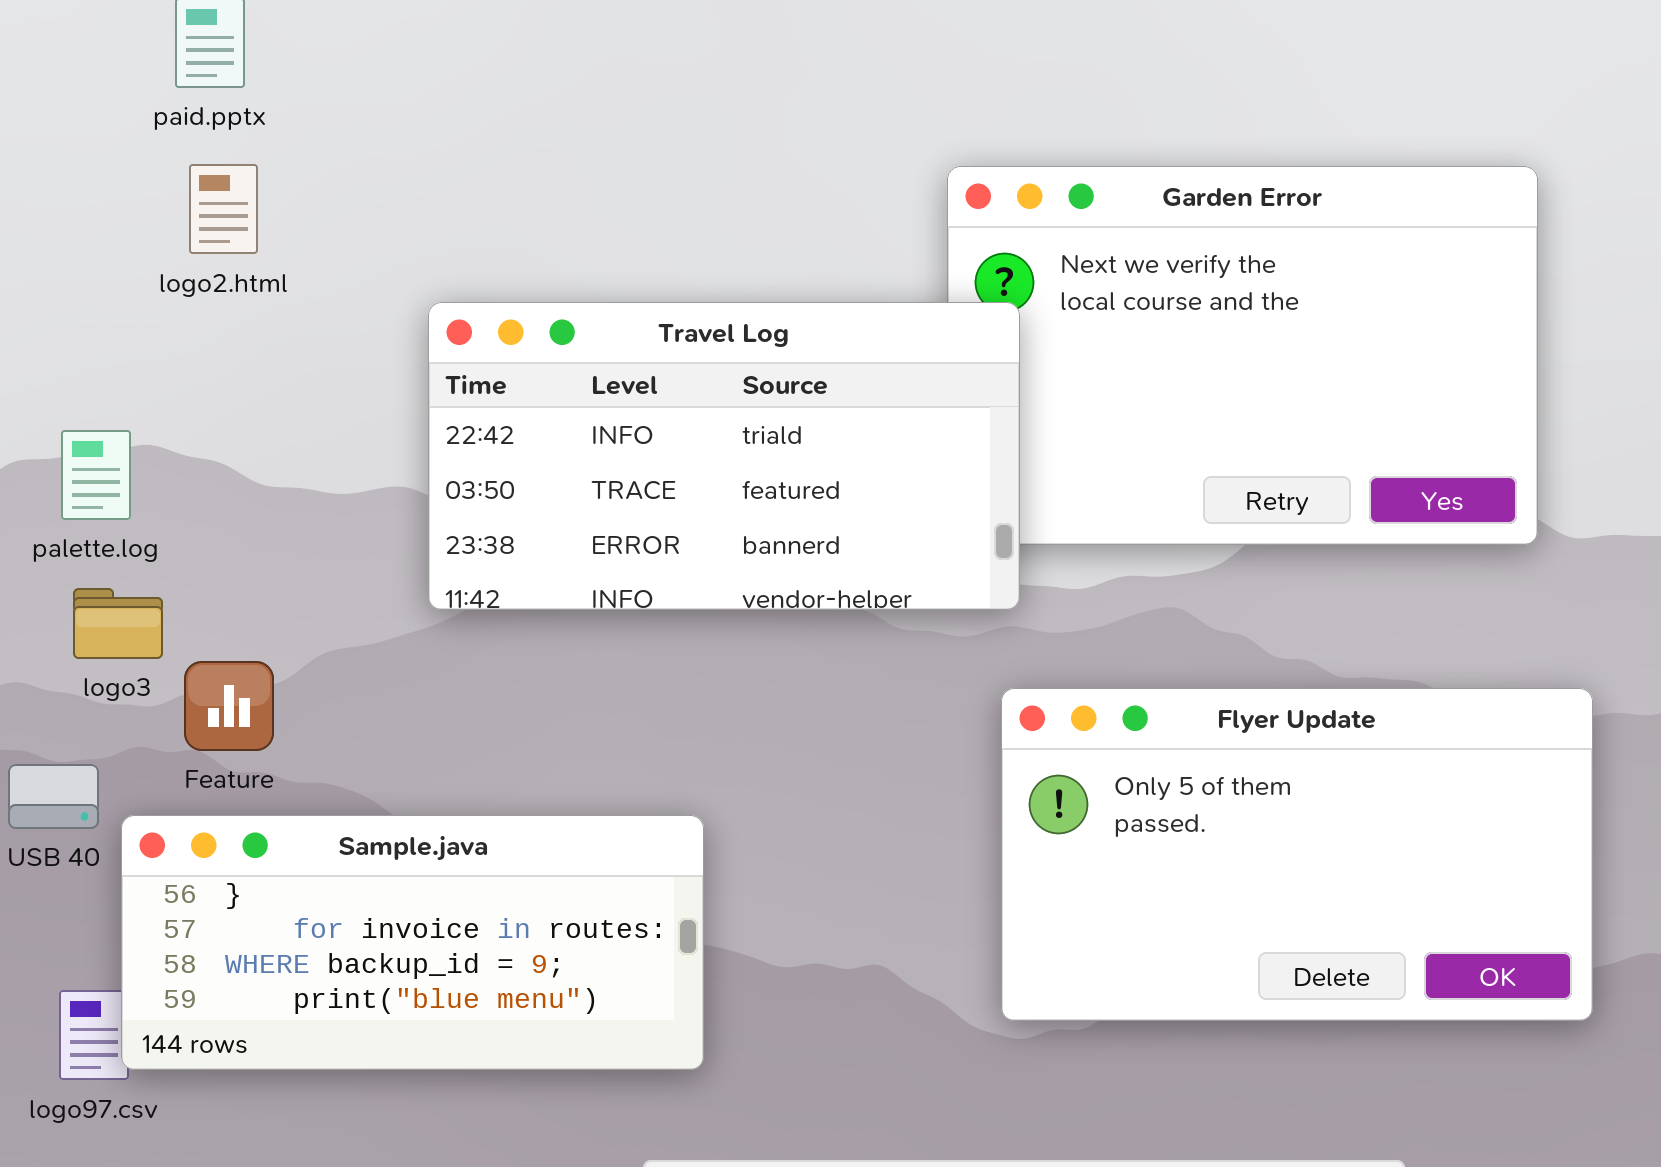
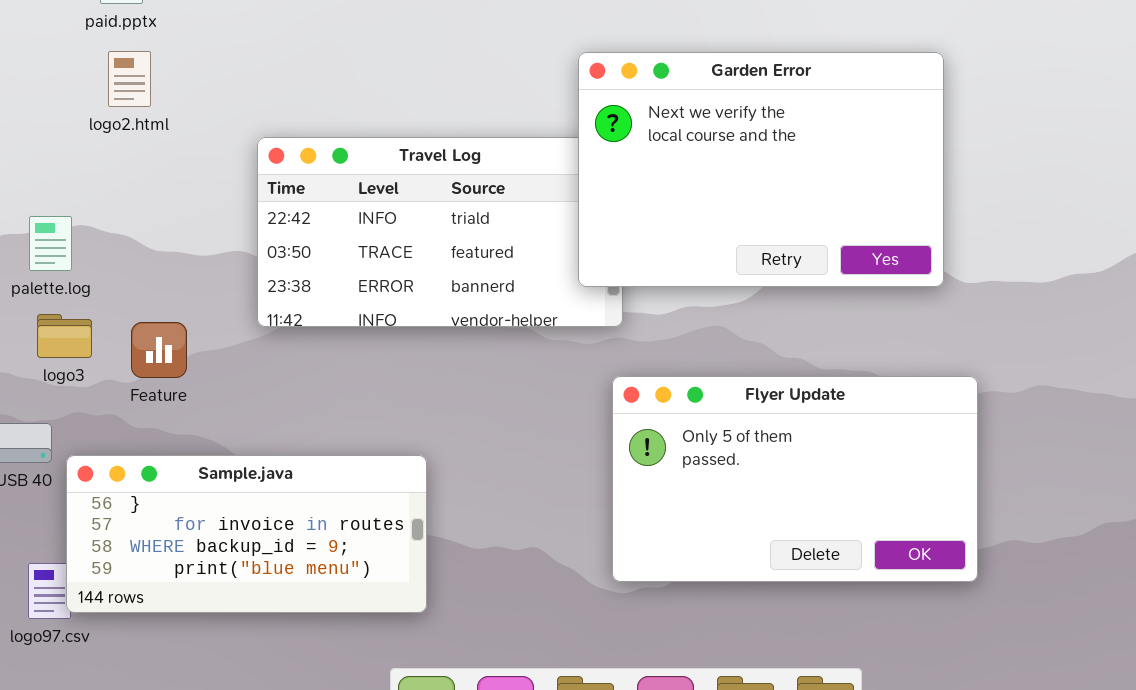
Garden Error: [947,166,1538,545] -> [578,52,944,287], raised
Feature: [184,661,274,751] -> [131,322,187,378], moved

